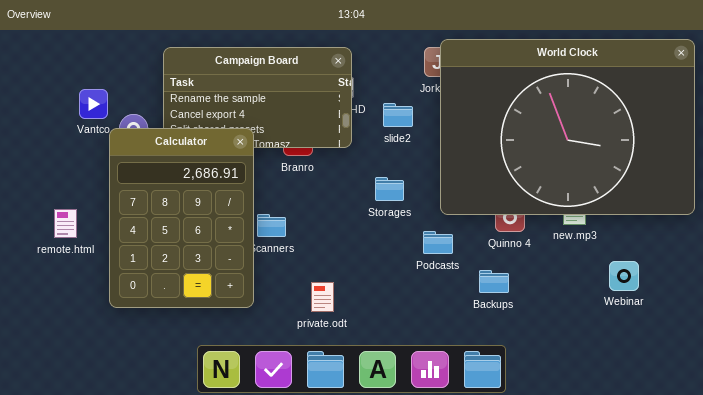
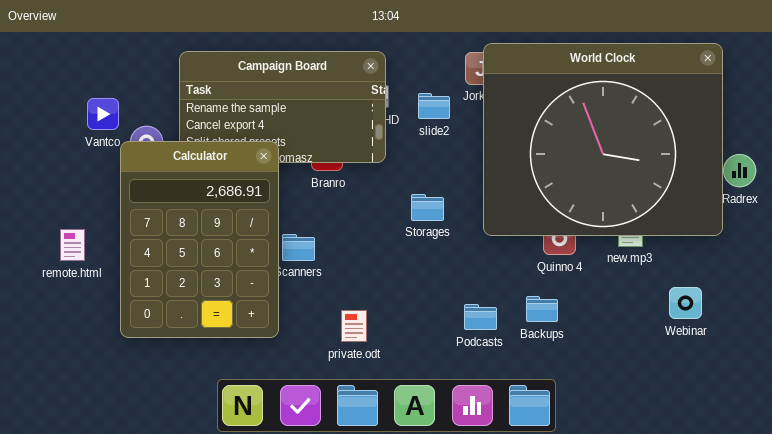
World Clock: [440,39,695,215] -> [483,43,723,236], resized
slide2: [383,103,413,127] -> [418,93,450,119], moved
Podcasts: [423,231,453,254] -> [464,304,497,330], moved

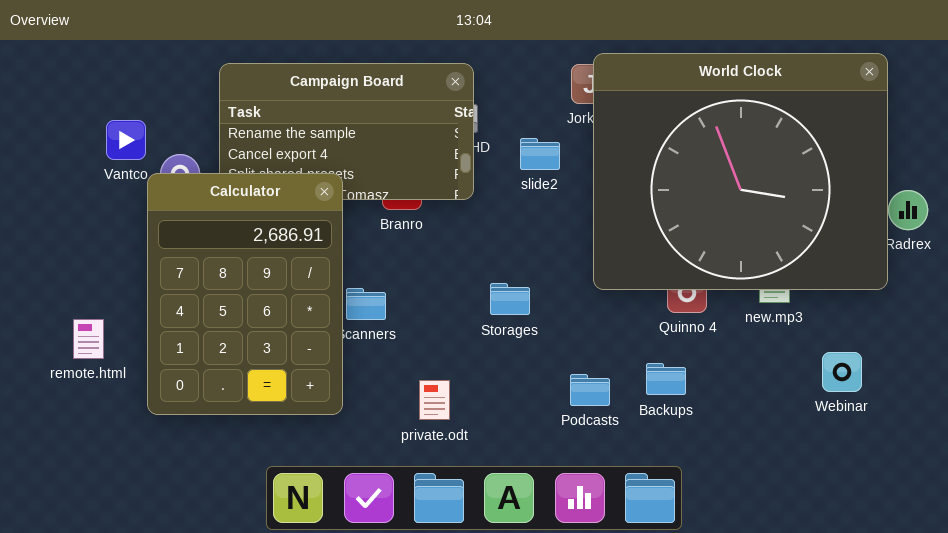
slide2: [418,93,450,119] -> [520,138,560,170], moved
Storages: [411,194,444,221] -> [490,283,530,315], moved
remote.html: [60,229,85,261] -> [73,319,104,359], moved

